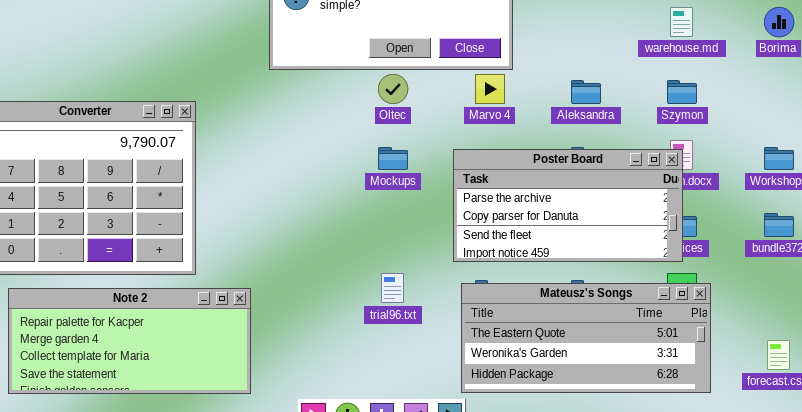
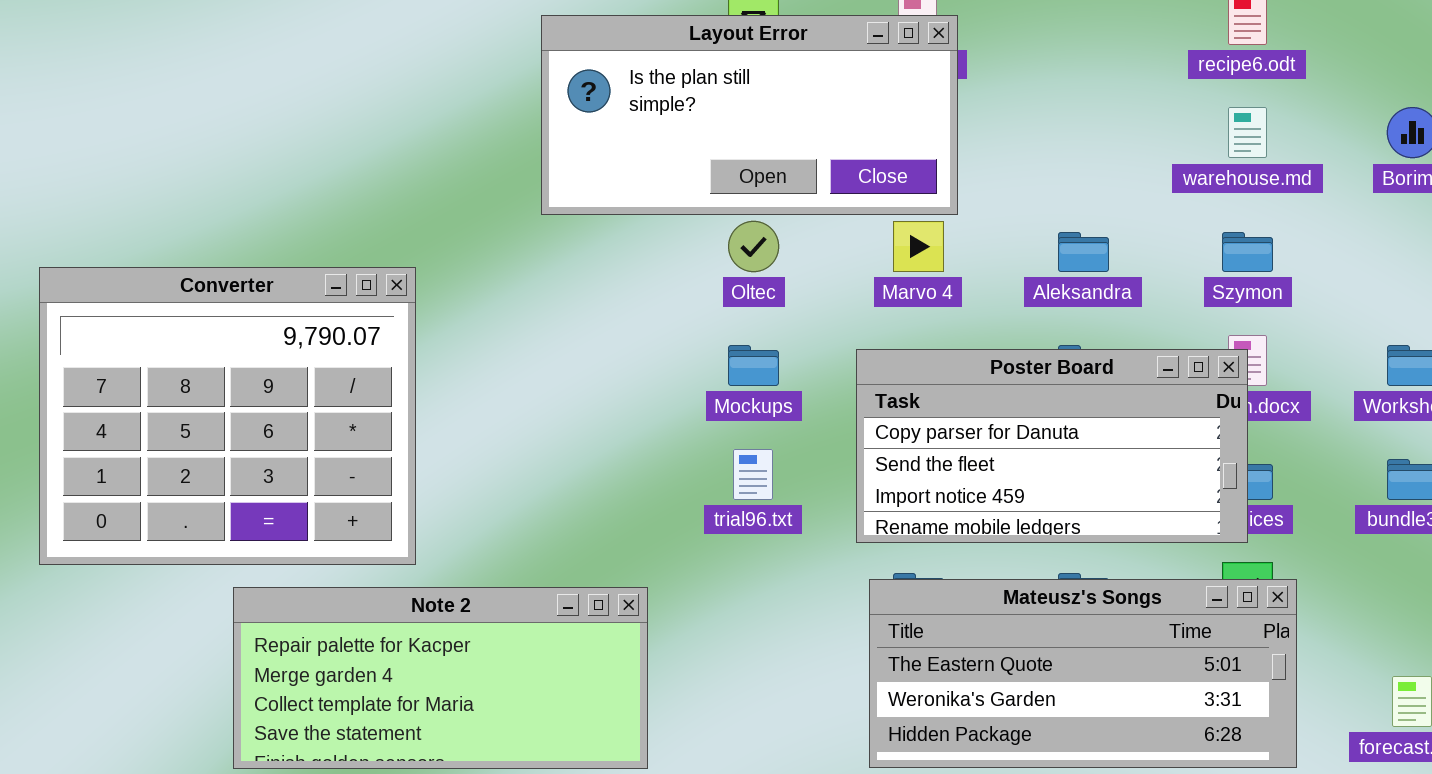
Poster Board: [453,149,683,262] -> [856,349,1248,543], scrolled down 1 row
trial96.txt: [381,273,404,303] -> [733,449,773,500], moved
Note 2: [8,288,251,394] -> [233,587,648,769], moved

